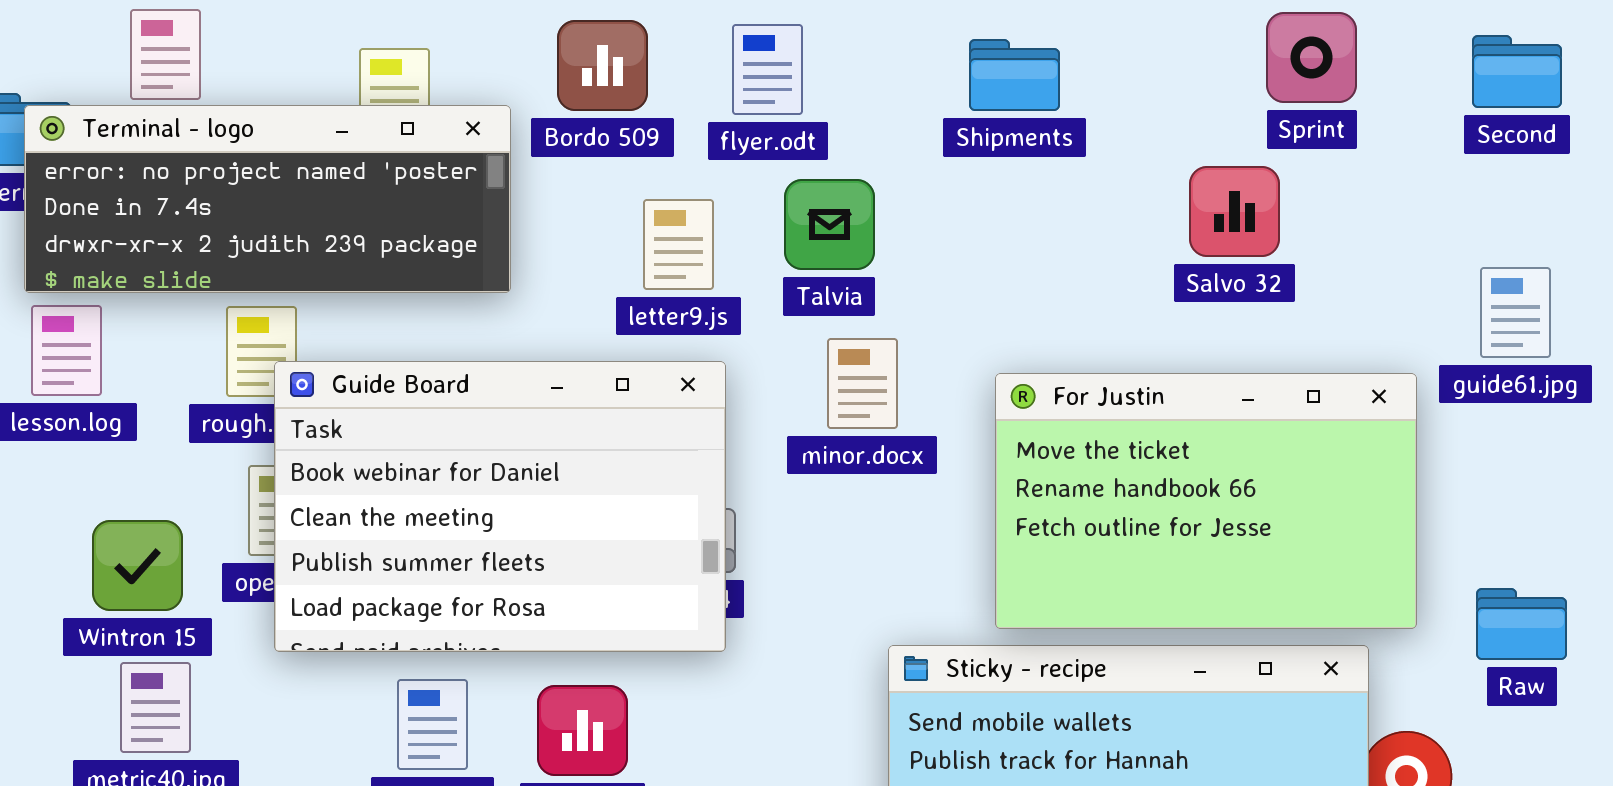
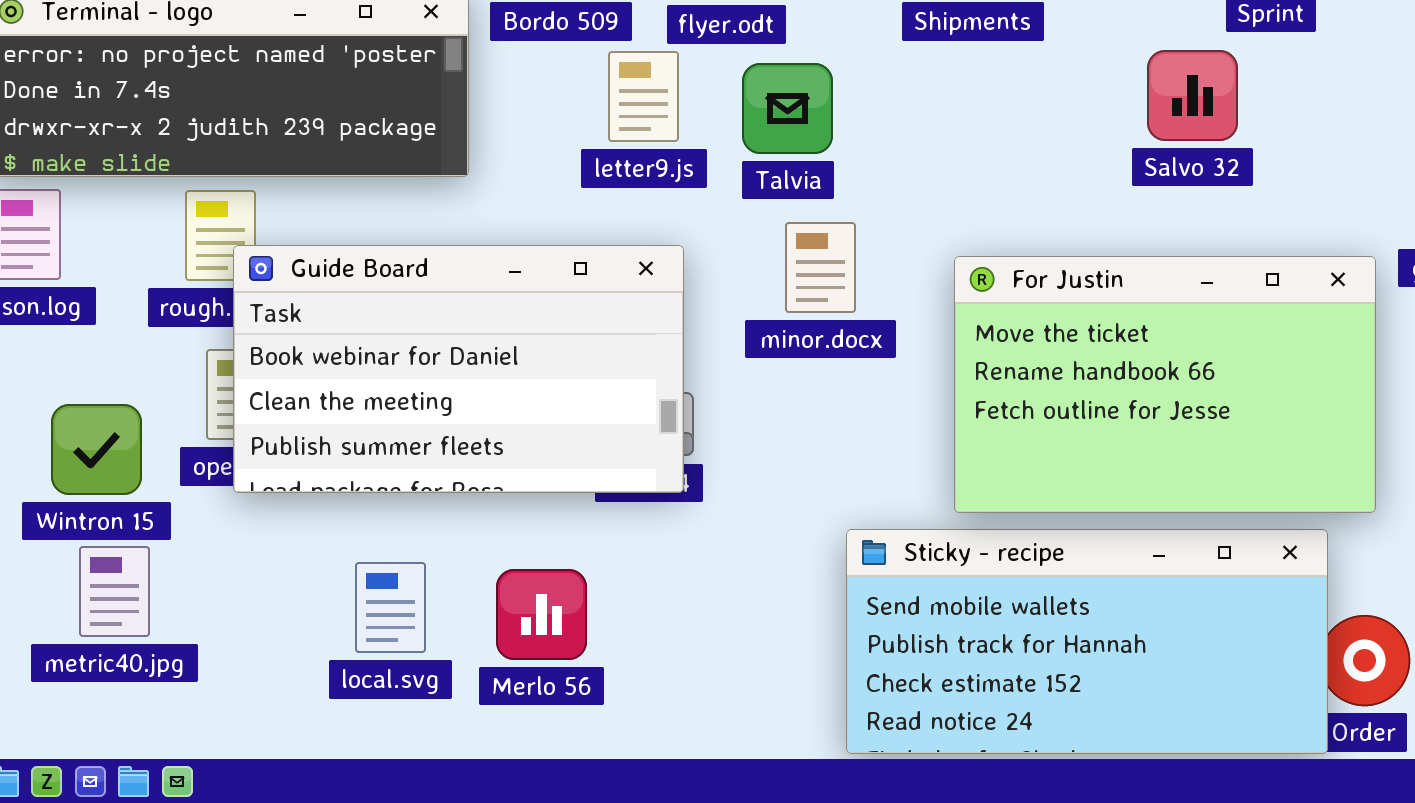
letter9.js: [643,199,714,290] -> [608,51,679,142], moved
Guide Board: [274,361,726,652] -> [233,245,684,493], resized

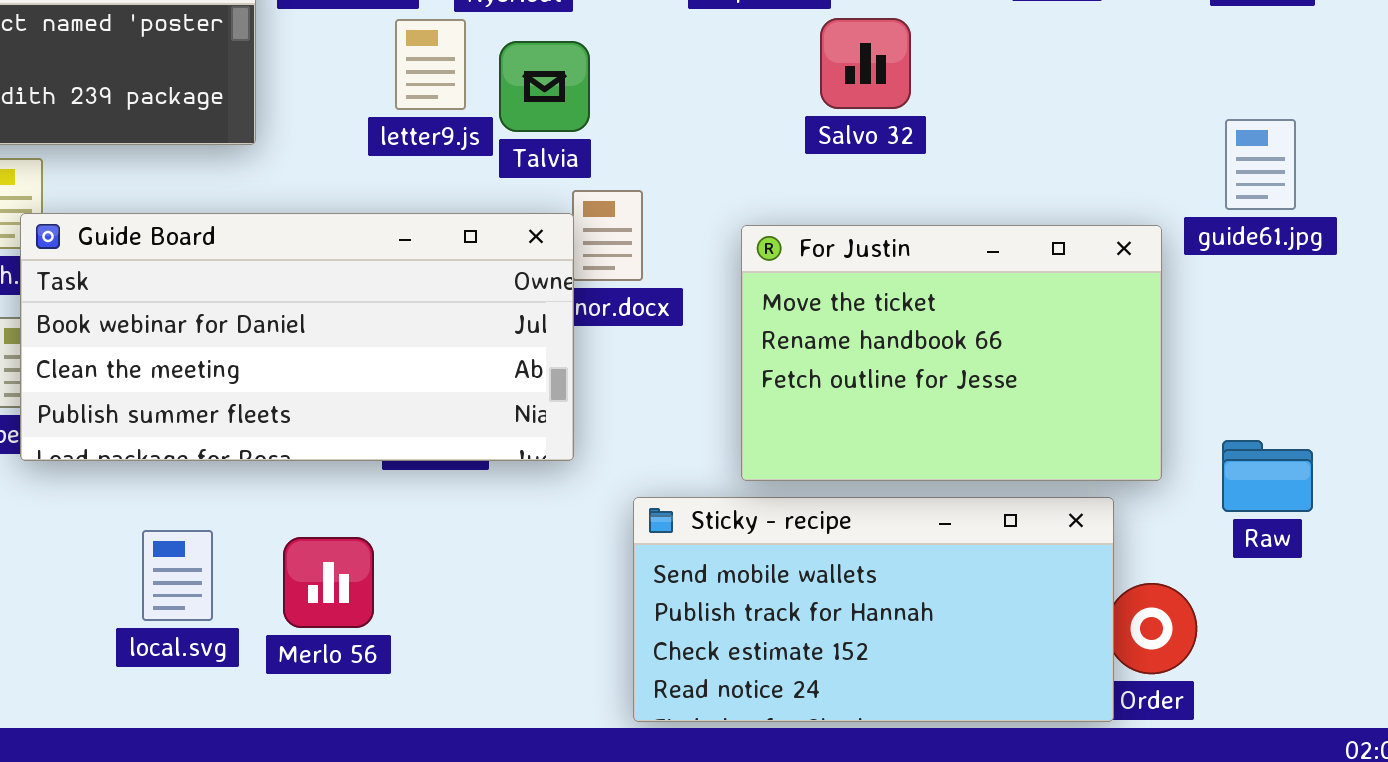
Salvo 32: [1147,50,1238,141] -> [820,18,911,109], moved
Talvia: [742,63,833,154] -> [499,41,590,132], moved
Guide Board: [233,245,684,493] -> [20,213,574,461], resized

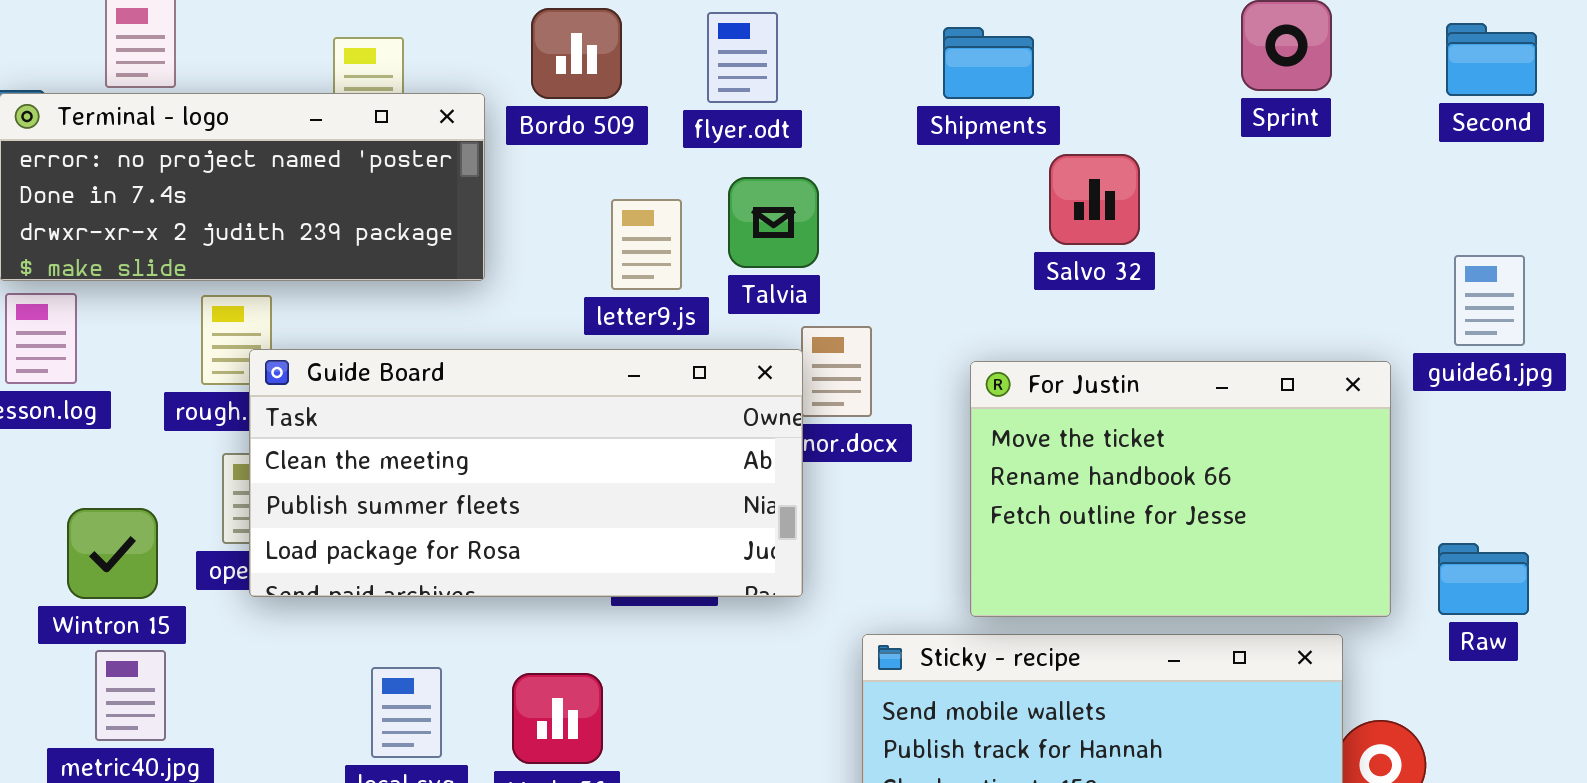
letter9.js: [395,19,466,110] -> [611,199,682,290], moved
Guide Board: [20,213,574,461] -> [249,349,803,597], scrolled down 1 row
Raw: [1222,440,1313,512] -> [1438,543,1529,615], moved

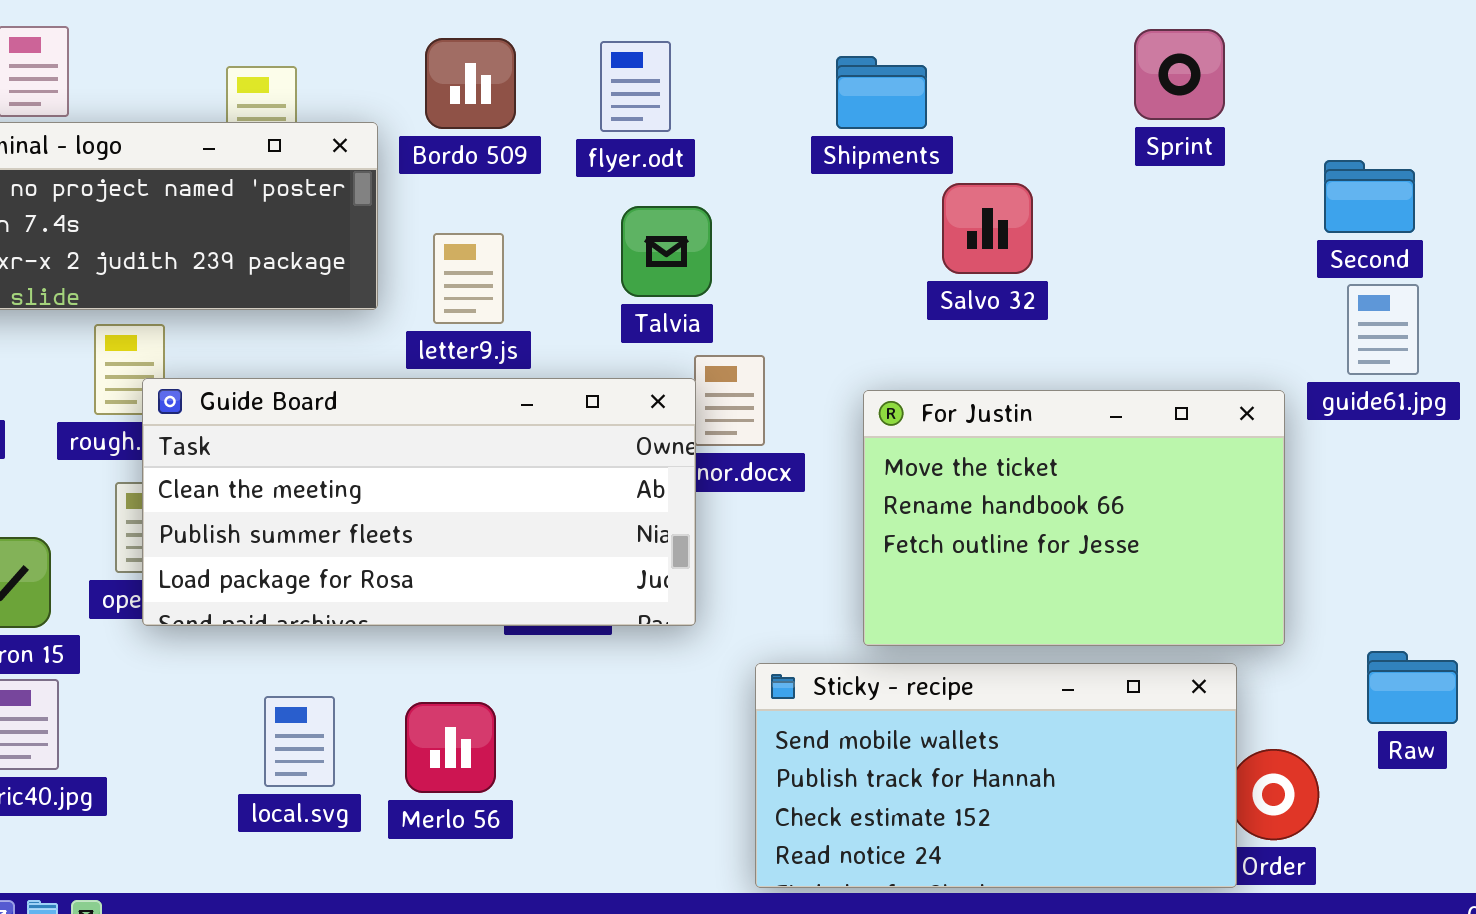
Second: [1446,23,1537,96] -> [1324,160,1415,233], moved
letter9.js: [611,199,682,290] -> [433,233,504,324], moved
Raw: [1438,543,1529,615] -> [1367,651,1458,724], moved

